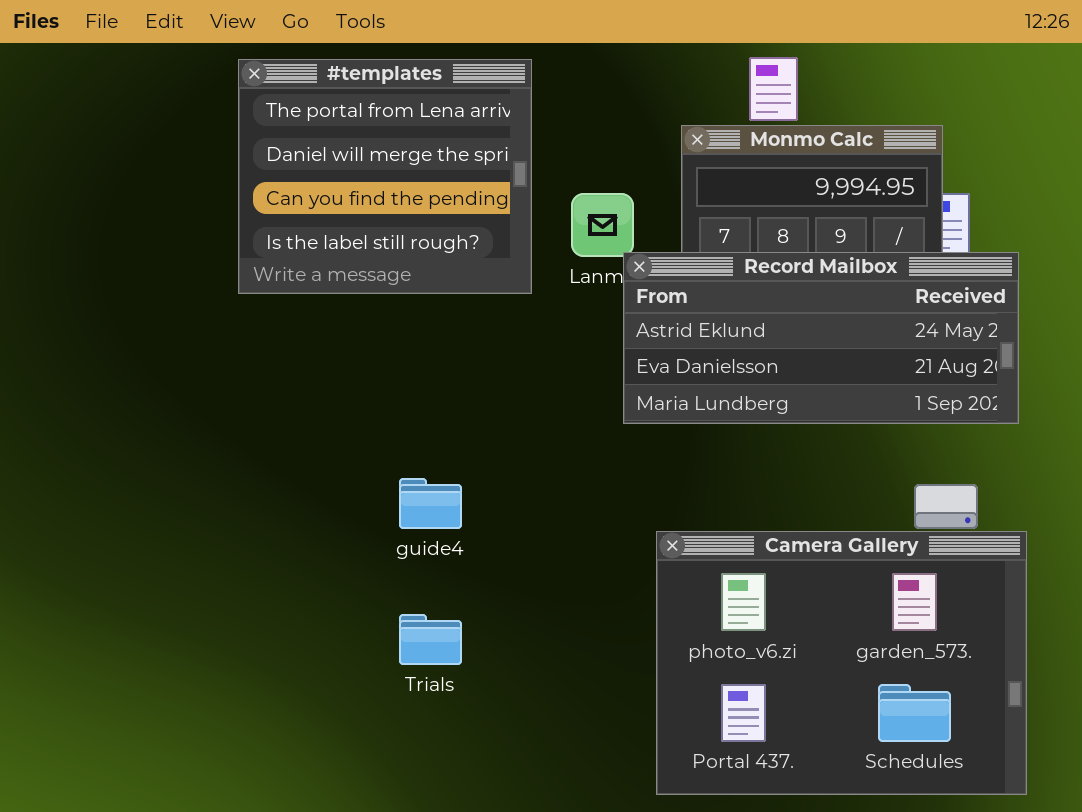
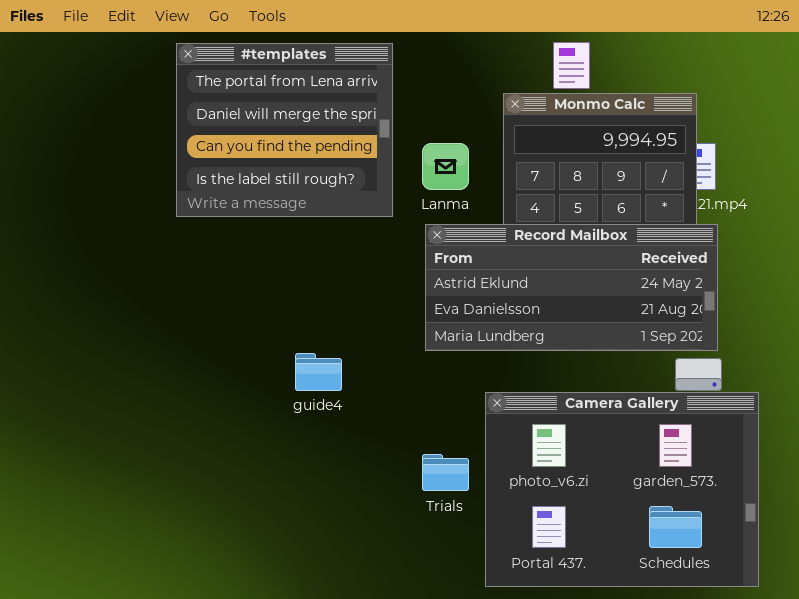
Record Mailbox: [623,252,1019,424] -> [425,224,718,351], moved
Trials: [399,614,462,665] -> [422,454,469,491], moved

